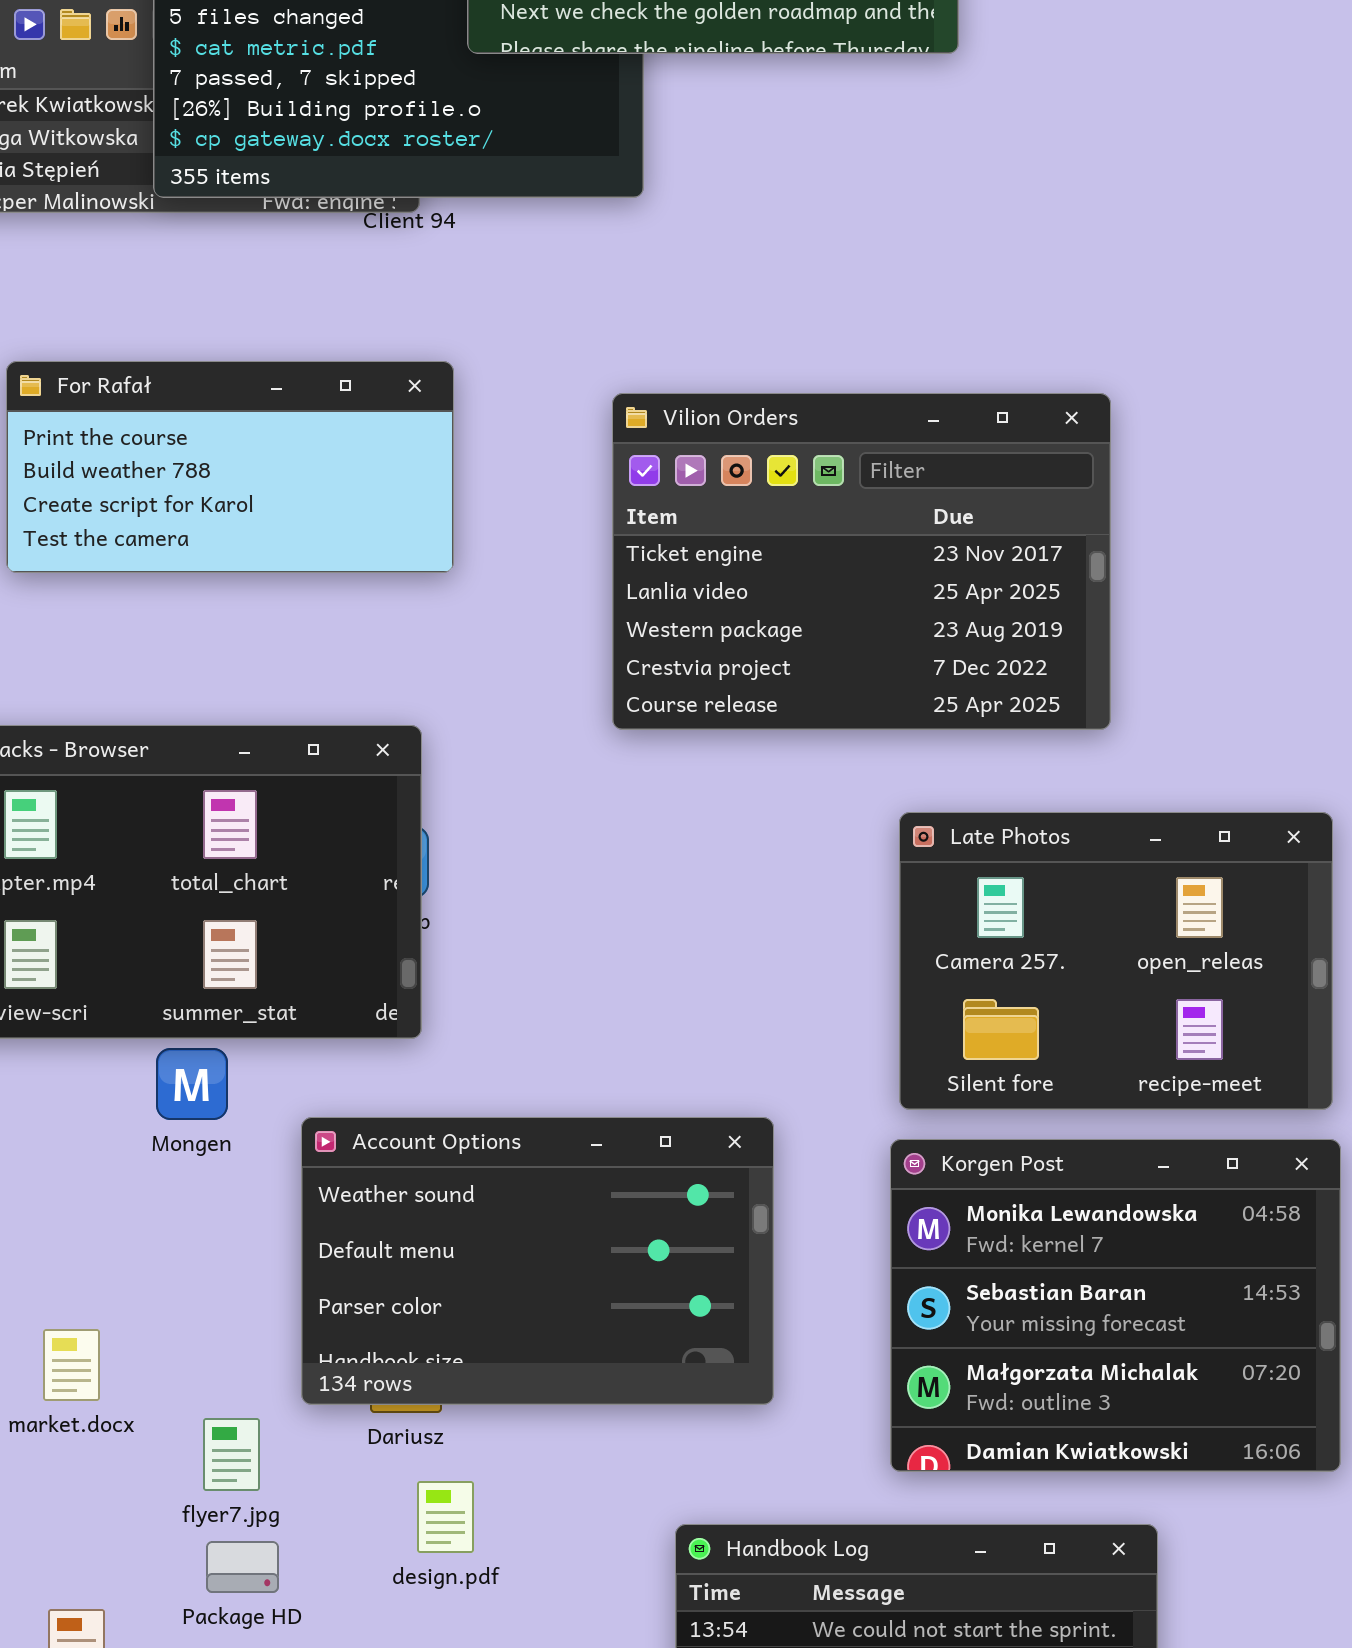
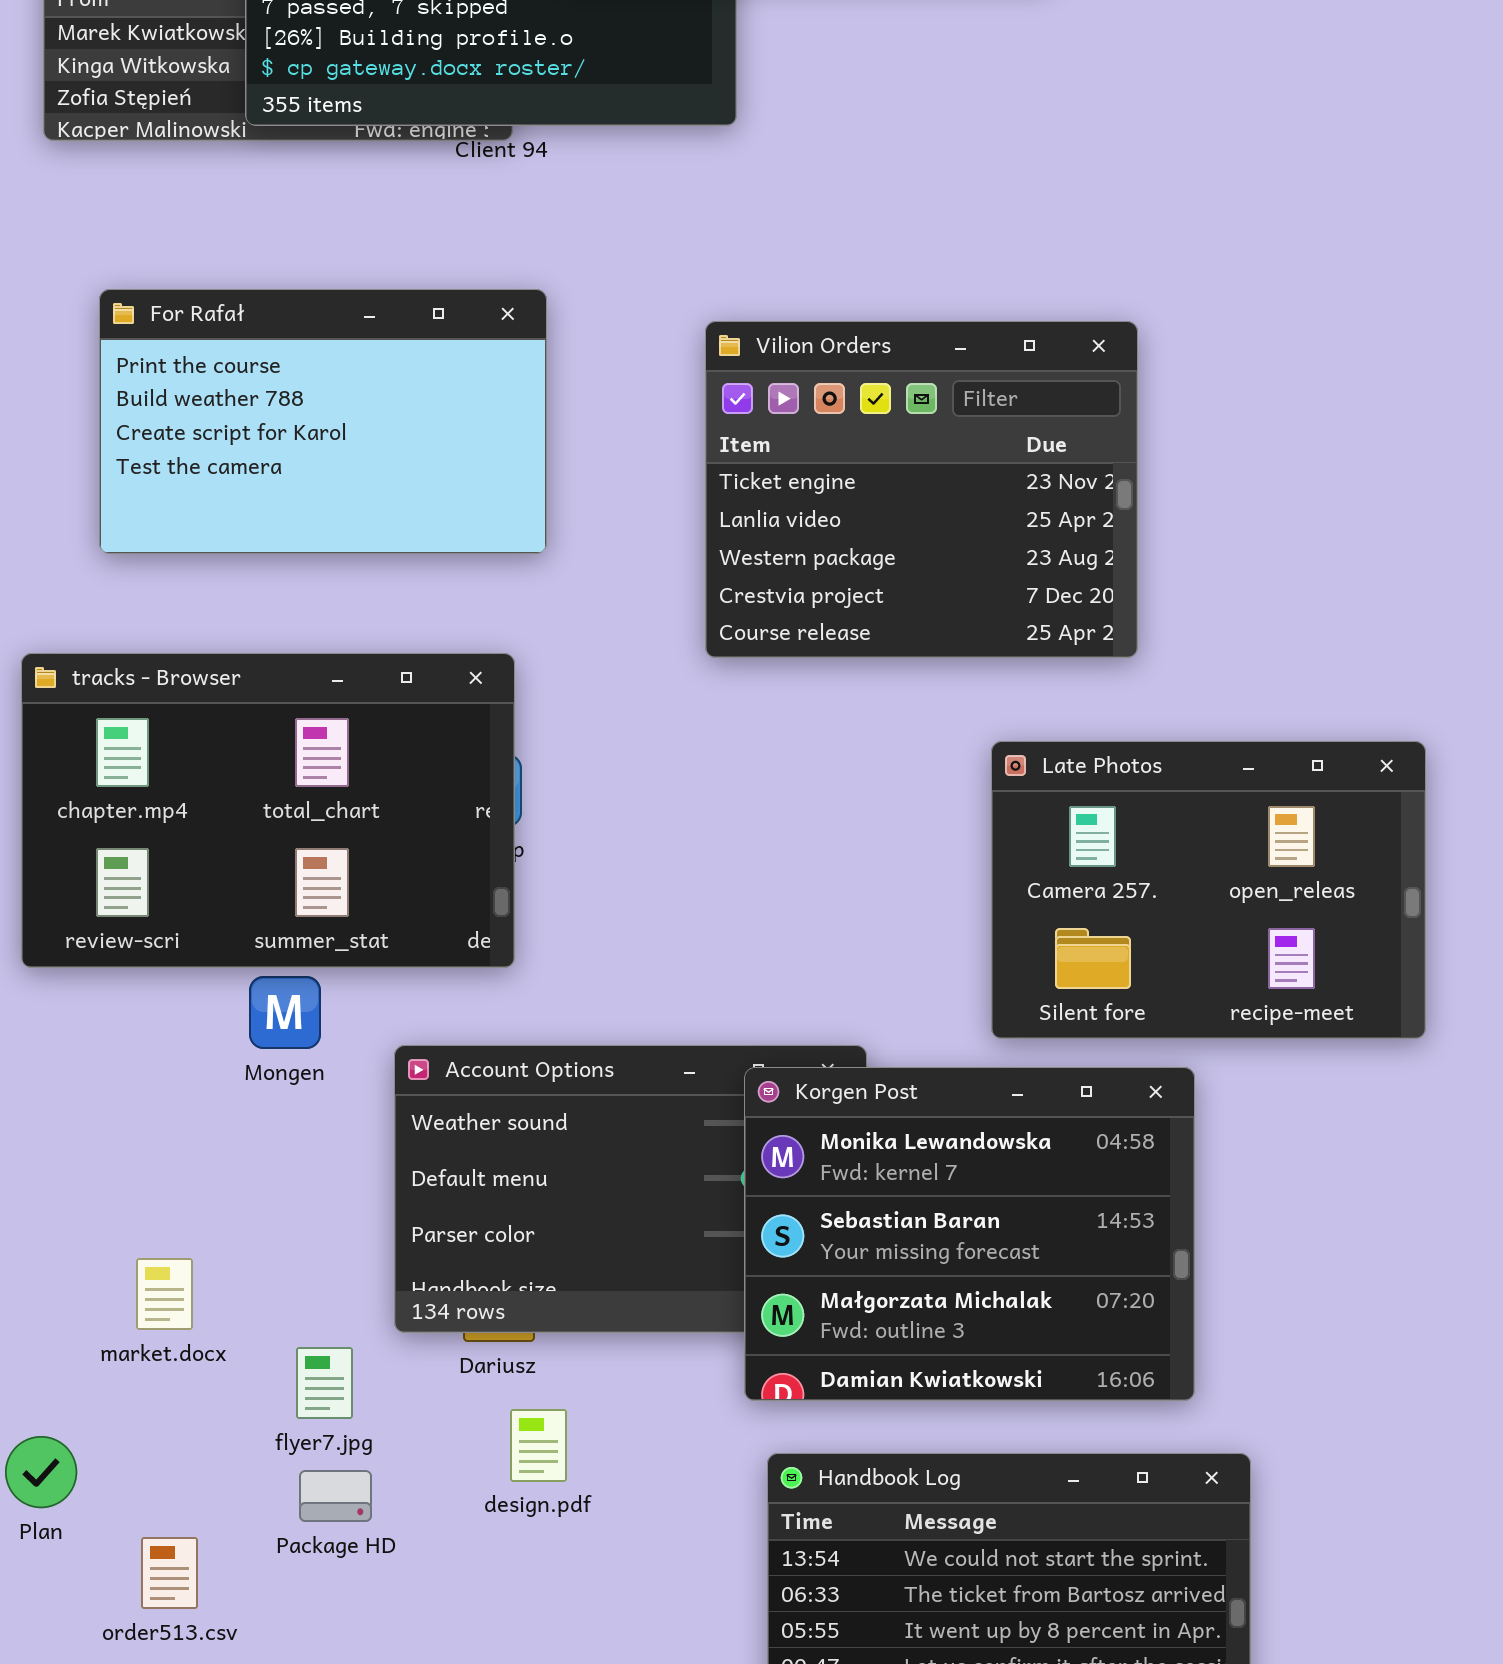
For Rafał: [6,361,454,573] -> [99,289,547,554], resized
Vilion Orders: [612,393,1111,730] -> [705,321,1138,658], resized
Korgen Post: [890,1139,1341,1472] -> [744,1067,1195,1401], moved

